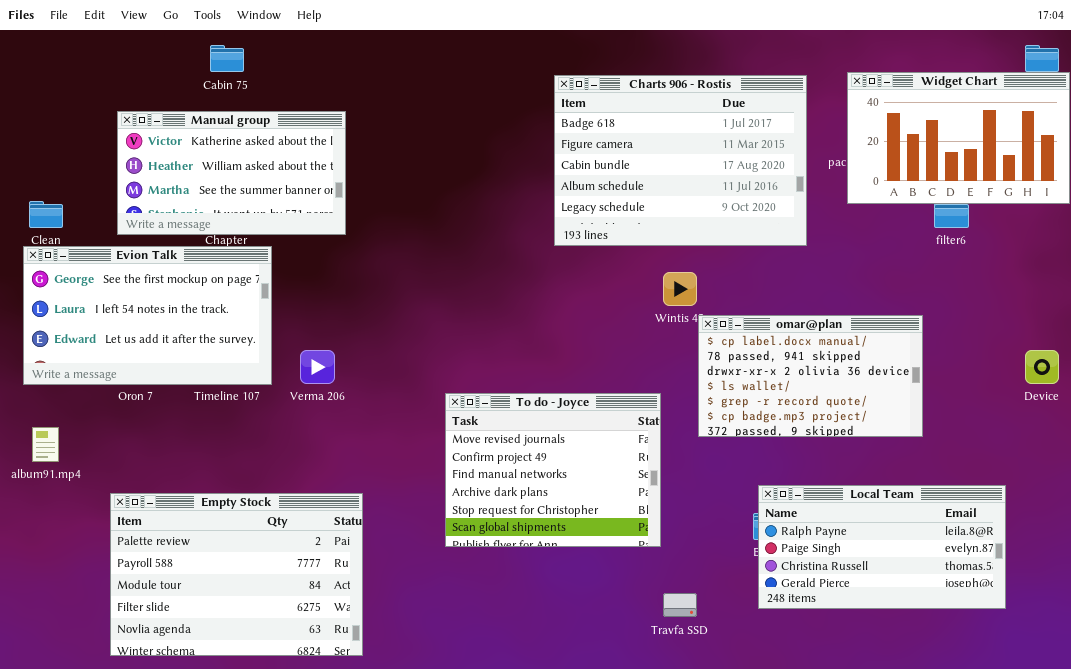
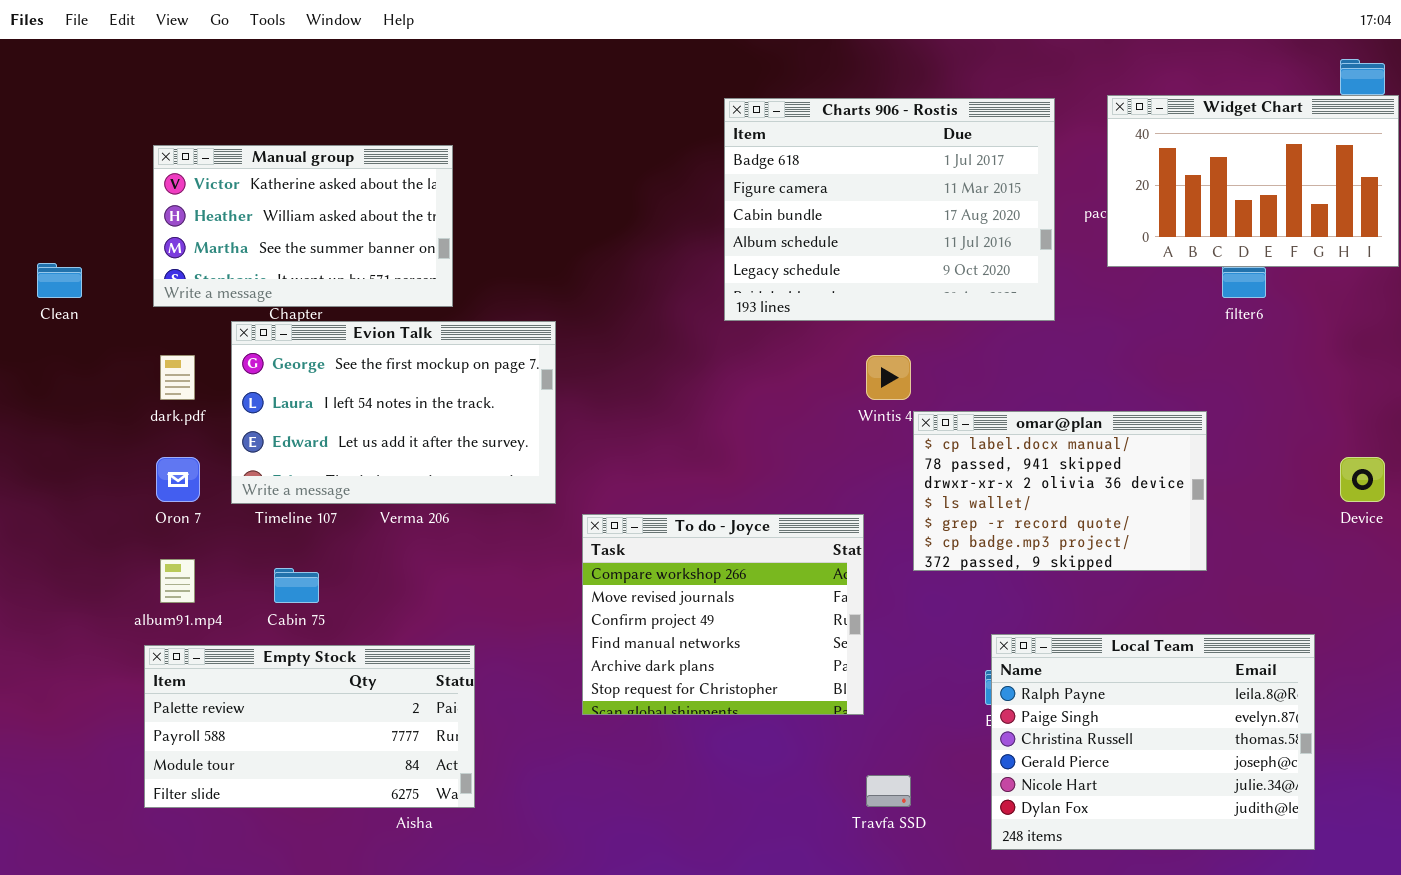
Cabin 75: [210,45,244,72] -> [274,568,319,603], moved
Evion Talk: [23,246,272,385] -> [231,321,556,504], moved
To do - Joyce: [445,393,661,547] -> [582,514,864,715], scrolled up 1 row
album91.mp4: [32,427,59,462] -> [160,559,195,603], moved
Local Team: [758,485,1006,609] -> [991,634,1315,850], resized
Empty Stock: [110,493,363,656] -> [144,645,475,808], resized

